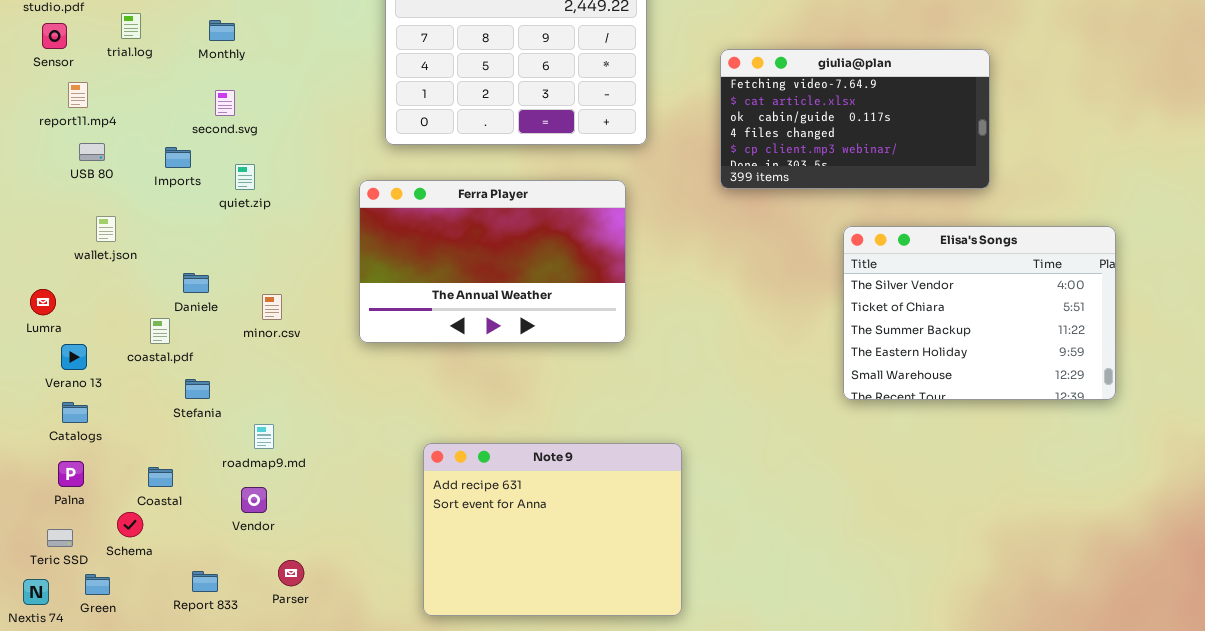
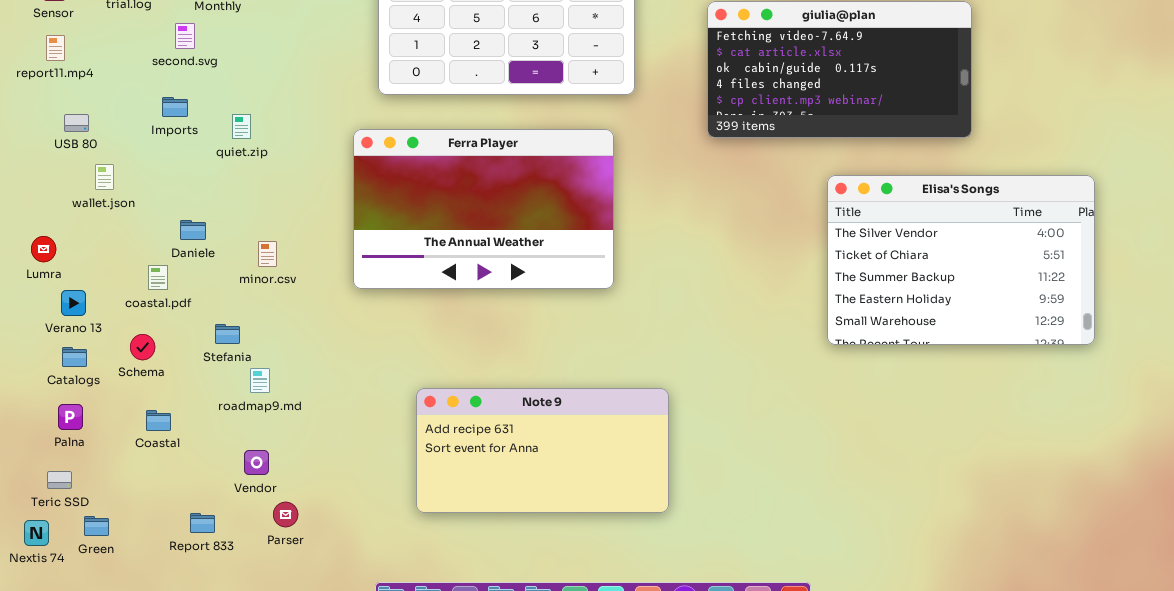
report11.mp4: [68,82,88,108] -> [46,35,65,61], moved
second.svg: [215,90,235,116] -> [175,23,195,49], moved
USB 80: [79,143,105,161] -> [64,114,89,132], moved
Stefania: [185,379,210,399] -> [215,324,240,344], moved
Note 9: [423,443,682,616] -> [416,388,669,513], resized
Vendor: [241,487,267,513] -> [244,450,269,475], moved
Schema: [117,512,143,537] -> [130,334,155,360], moved

